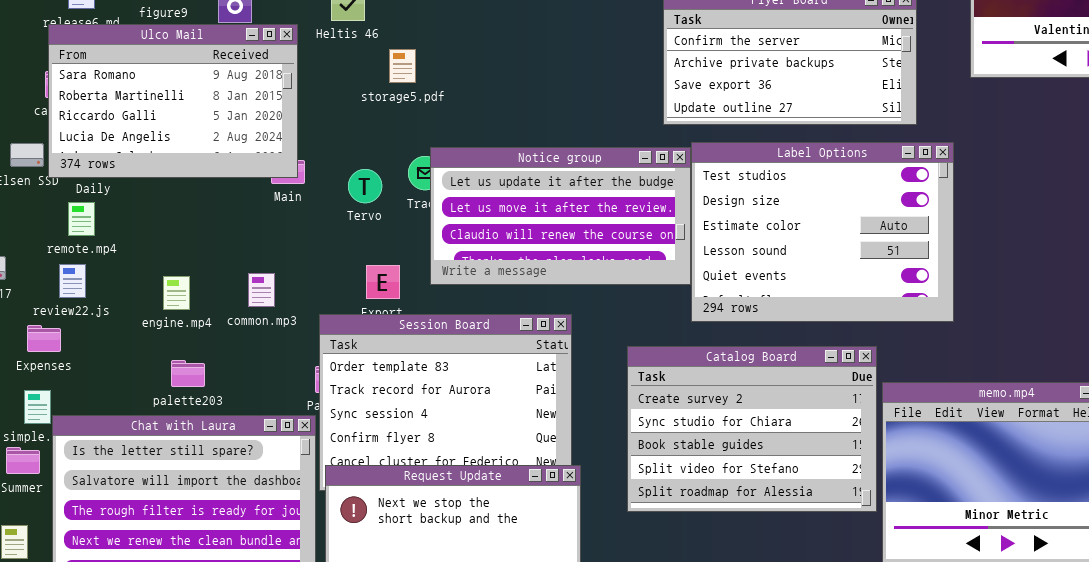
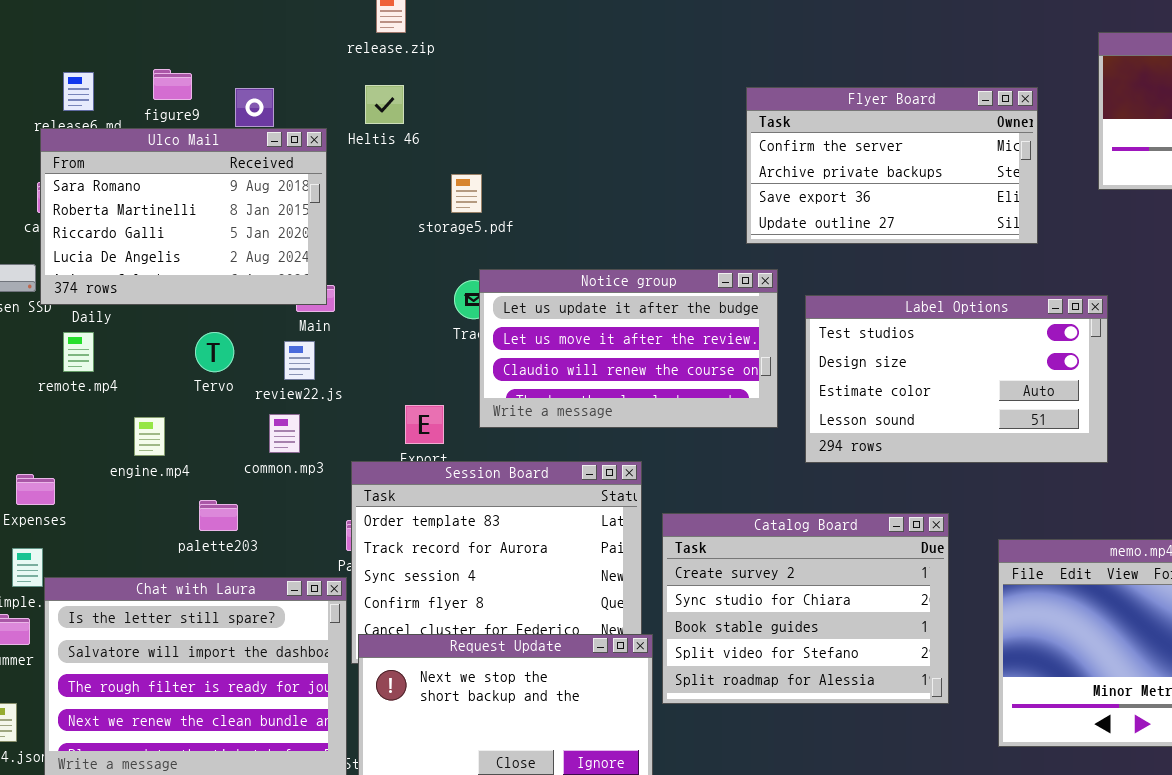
storage5.pdf: [389,49,416,83] -> [451,174,482,213], moved
Label Options: [691,142,954,322] -> [805,295,1108,463], moved, resized
Tervo: [348,169,382,203] -> [195,332,234,372], moved
review22.js: [59,264,86,298] -> [284,341,315,380], moved
engine.mp4: [163,276,190,310] -> [134,417,165,456], moved
Catalog Board: [627,346,877,512] -> [662,513,949,704], moved
palette203: [171,360,205,387] -> [199,500,238,531], moved

